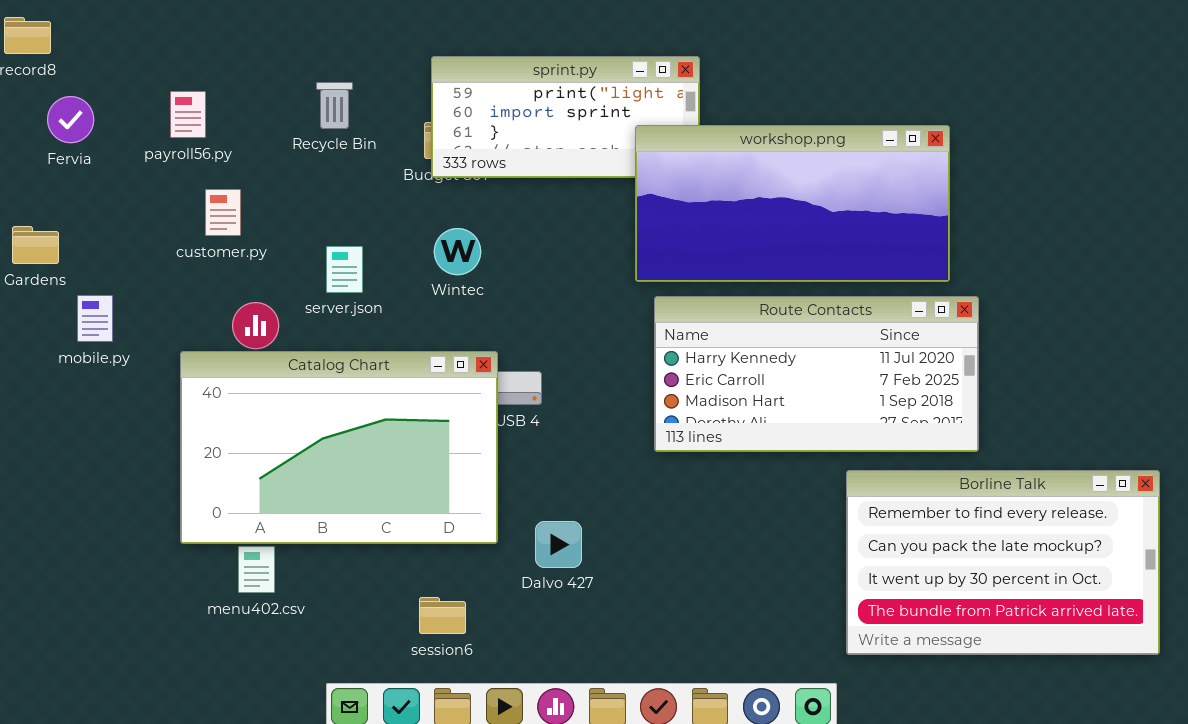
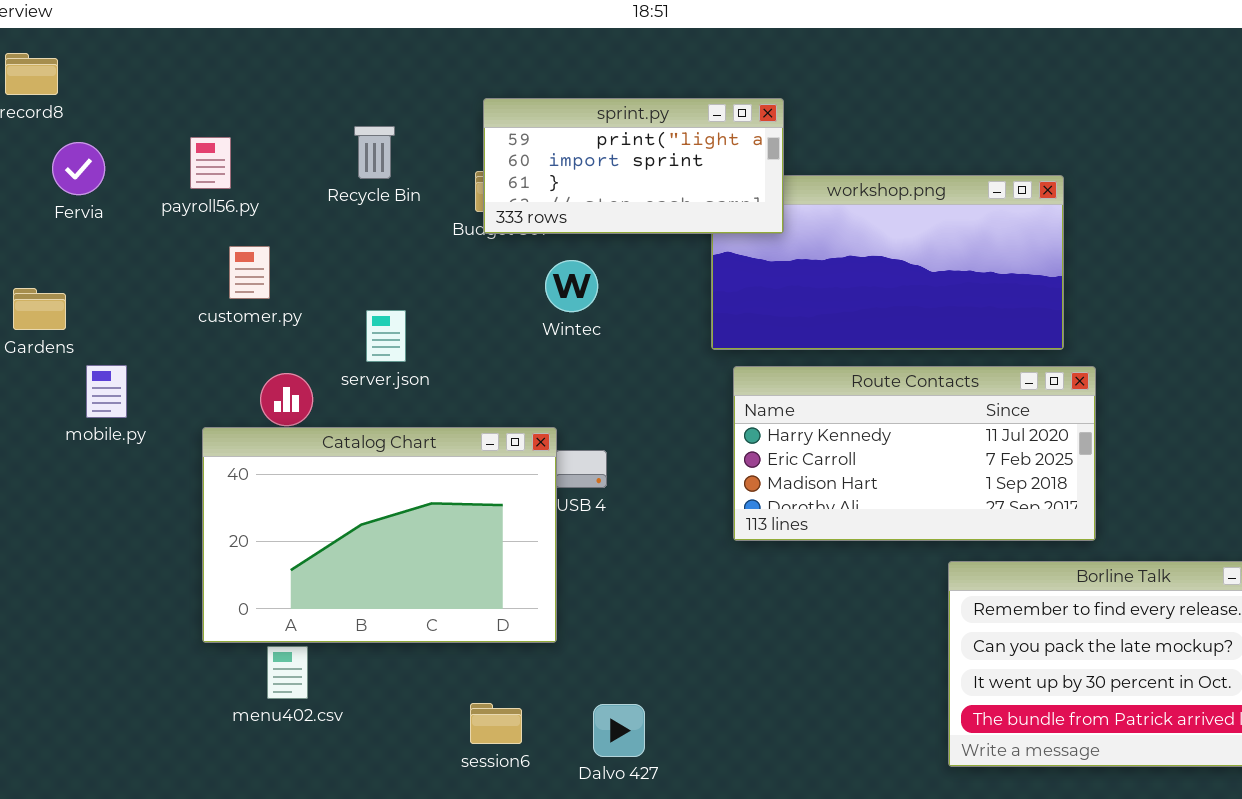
sprint.py: [431,56,700,178] -> [483,98,784,234], raised
Wintec: [434,228,481,275] -> [545,260,598,312], moved
Dalvo 427: [535,521,582,568] -> [593,704,645,757], moved

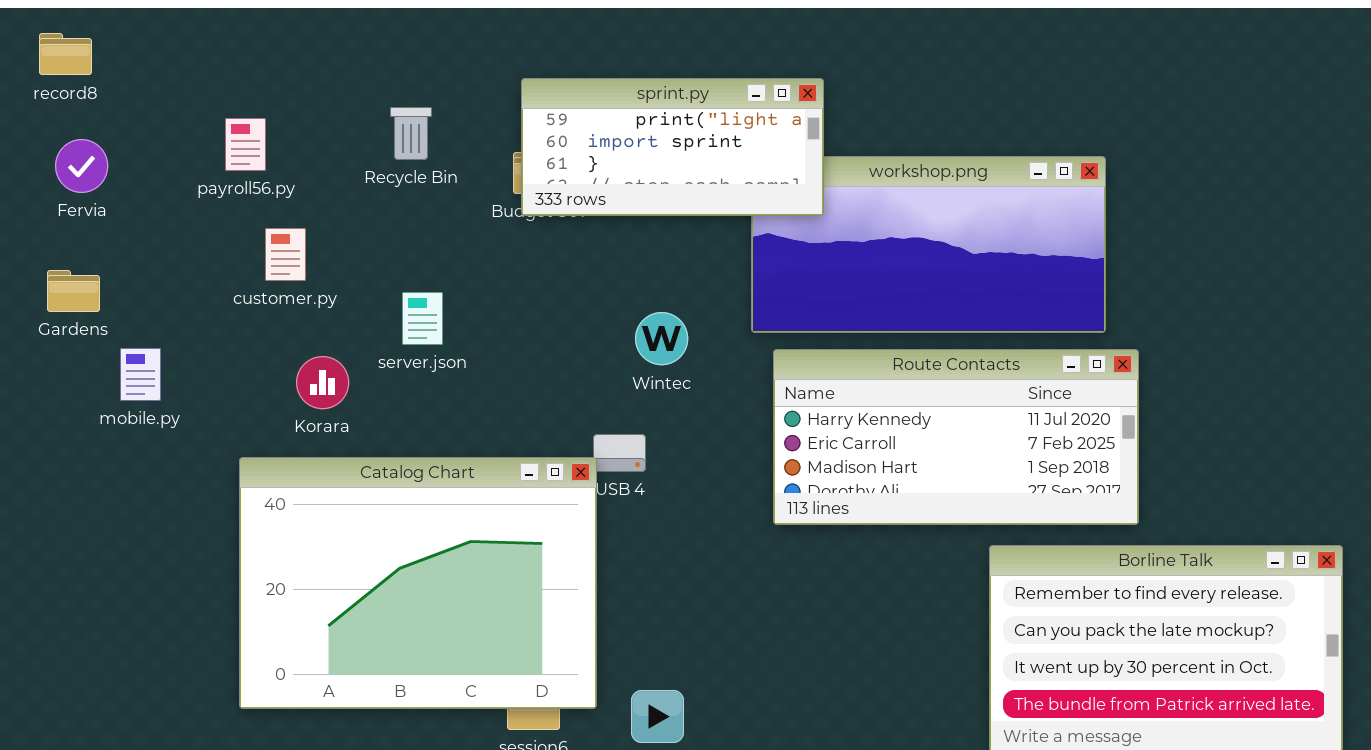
Fervia: [52,142,105,195] -> [55,139,108,193], moved
Wintec: [545,260,598,312] -> [635,312,688,365], moved
Catalog Chart: [202,427,557,643] -> [239,457,597,709], moved, resized

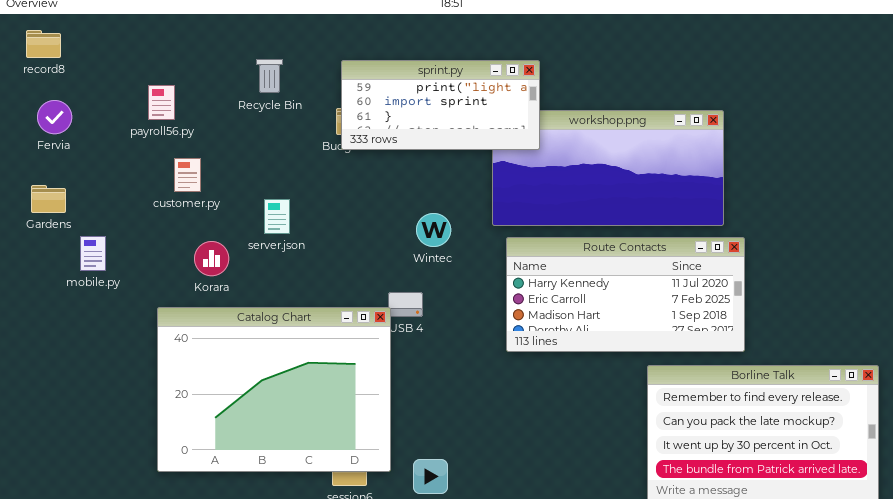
Recycle Bin: [390,107,432,160] -> [256,59,283,93], moved

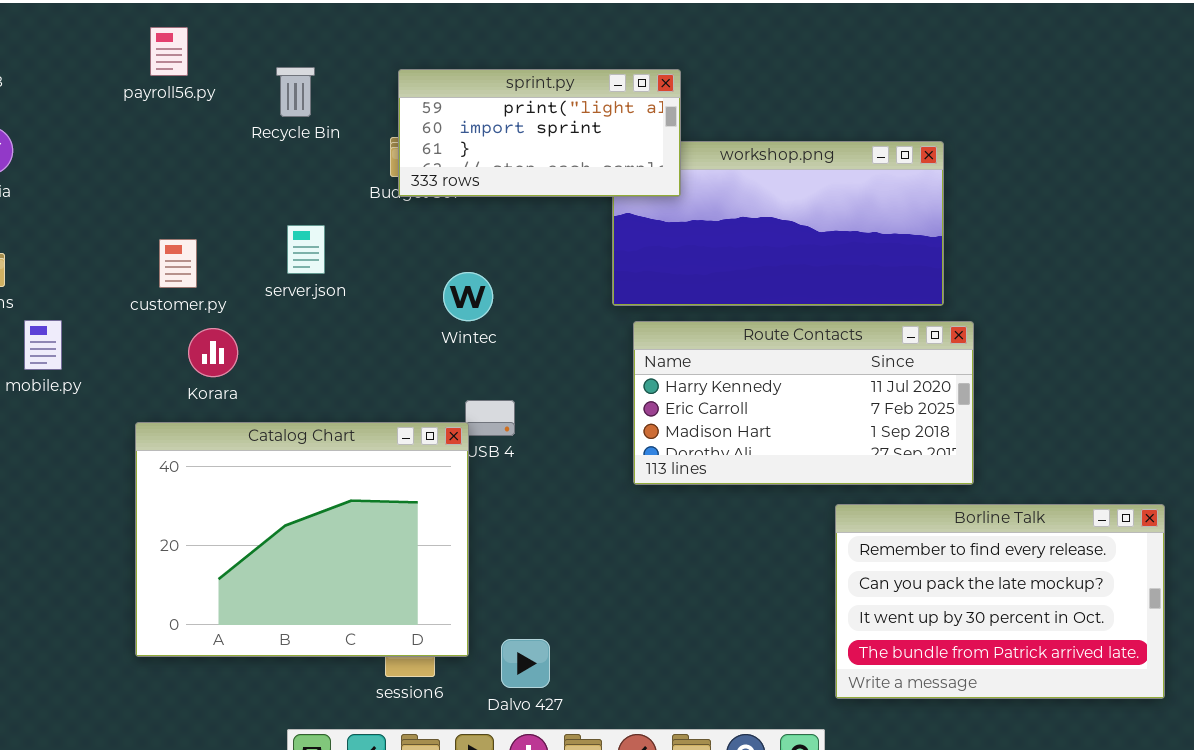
payroll56.py: [148,85,175,120] -> [150,27,188,76], moved
customer.py: [174,158,201,192] -> [159,239,197,288], moved
server.json: [264,199,290,234] -> [287,225,325,274], moved
Wintec: [416,213,451,247] -> [443,272,493,321], moved

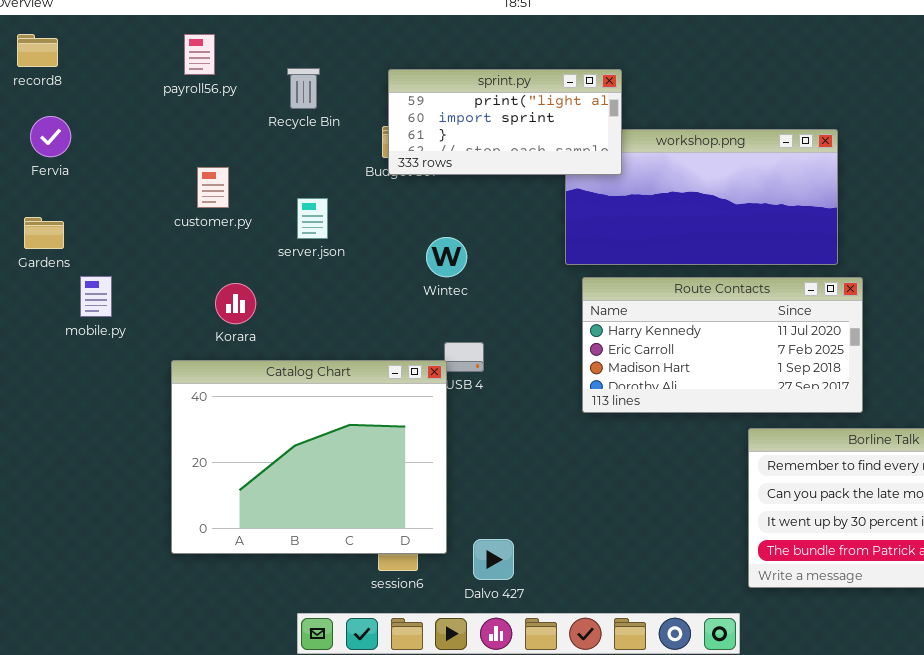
customer.py: [159,239,197,288] -> [197,167,229,208], moved

